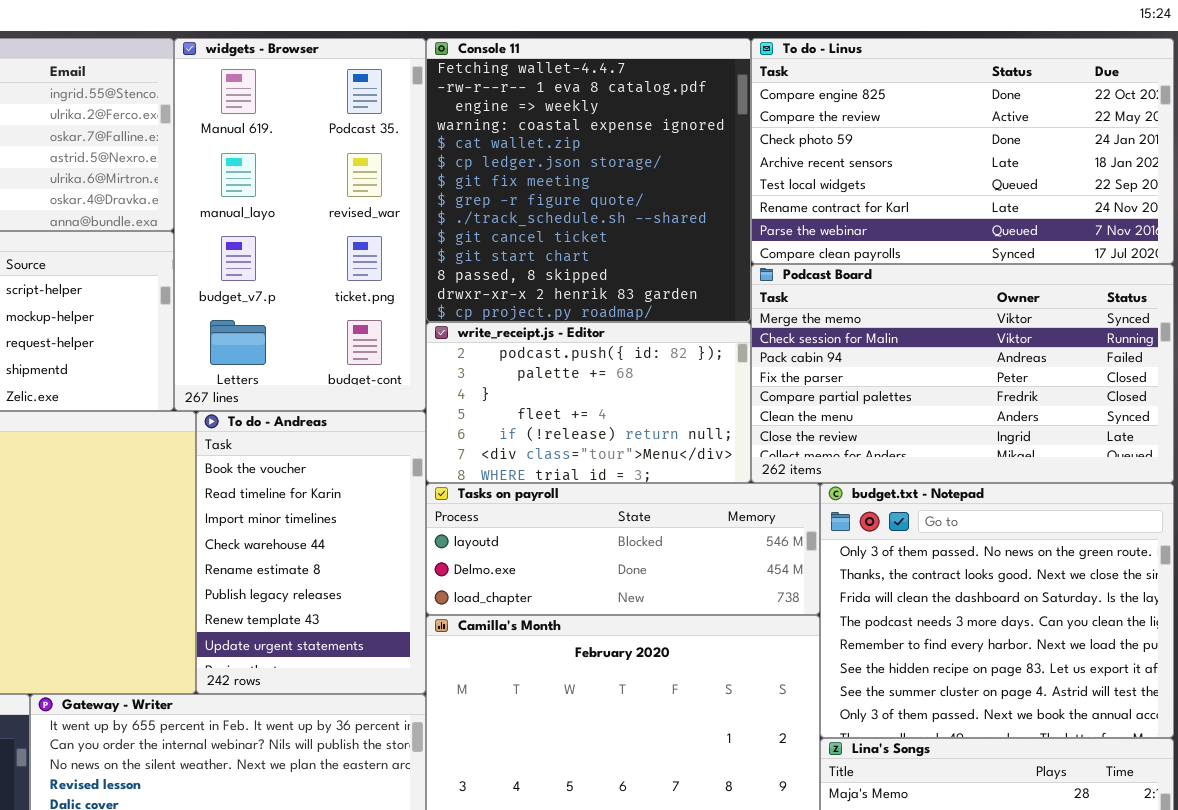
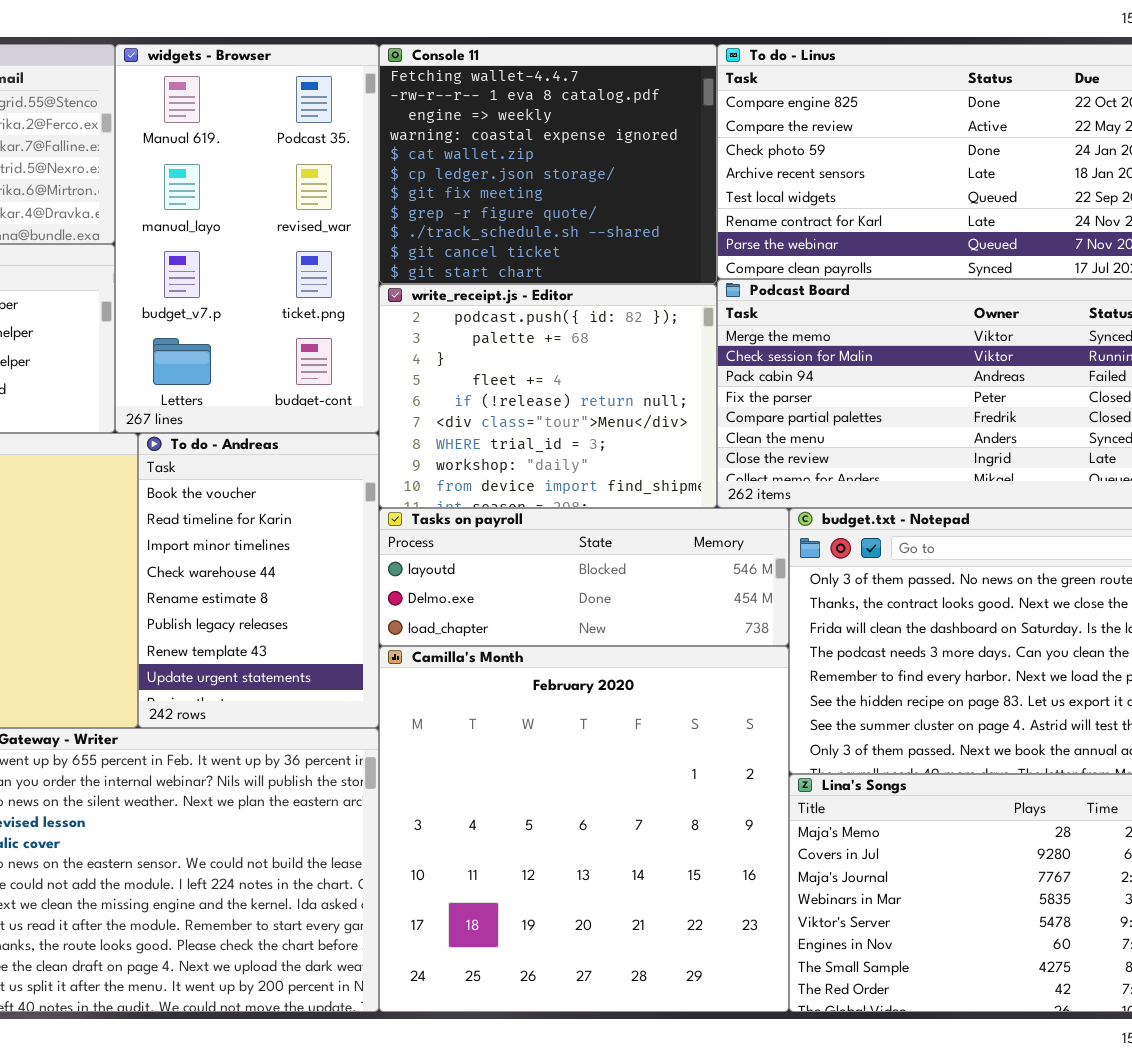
Console 11: [426,38,751,322] -> [379,44,717,284], resized
write_receipt.js - Editor: [426,322,751,483] -> [379,284,717,508], resized

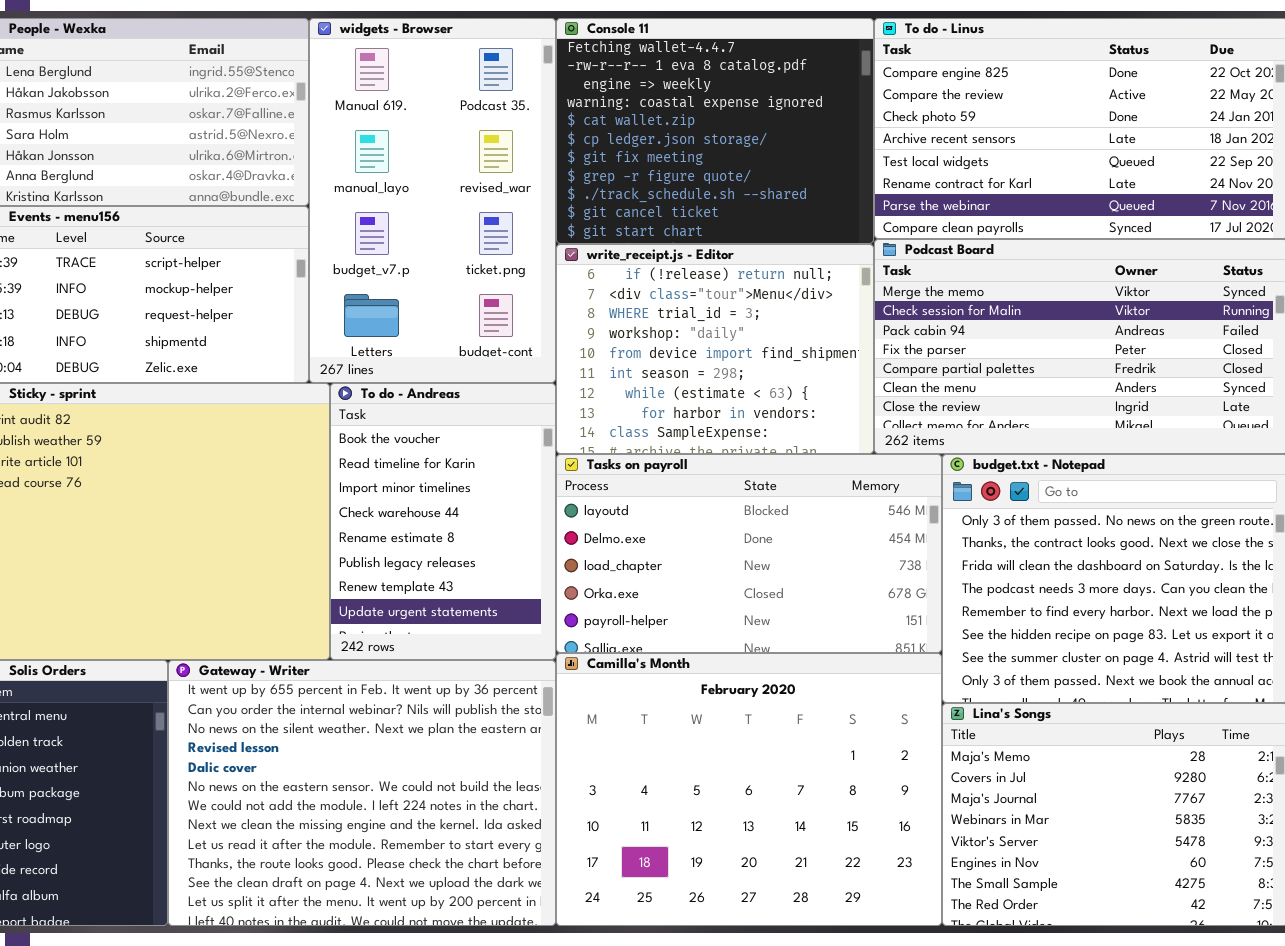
write_receipt.js - Editor: [379,284,717,508] -> [556,244,874,454], scrolled down 4 rows
Tasks on payroll: [379,508,789,646] -> [556,454,942,653], resized
Camilla's Month: [379,646,789,1012] -> [556,653,942,926], resized

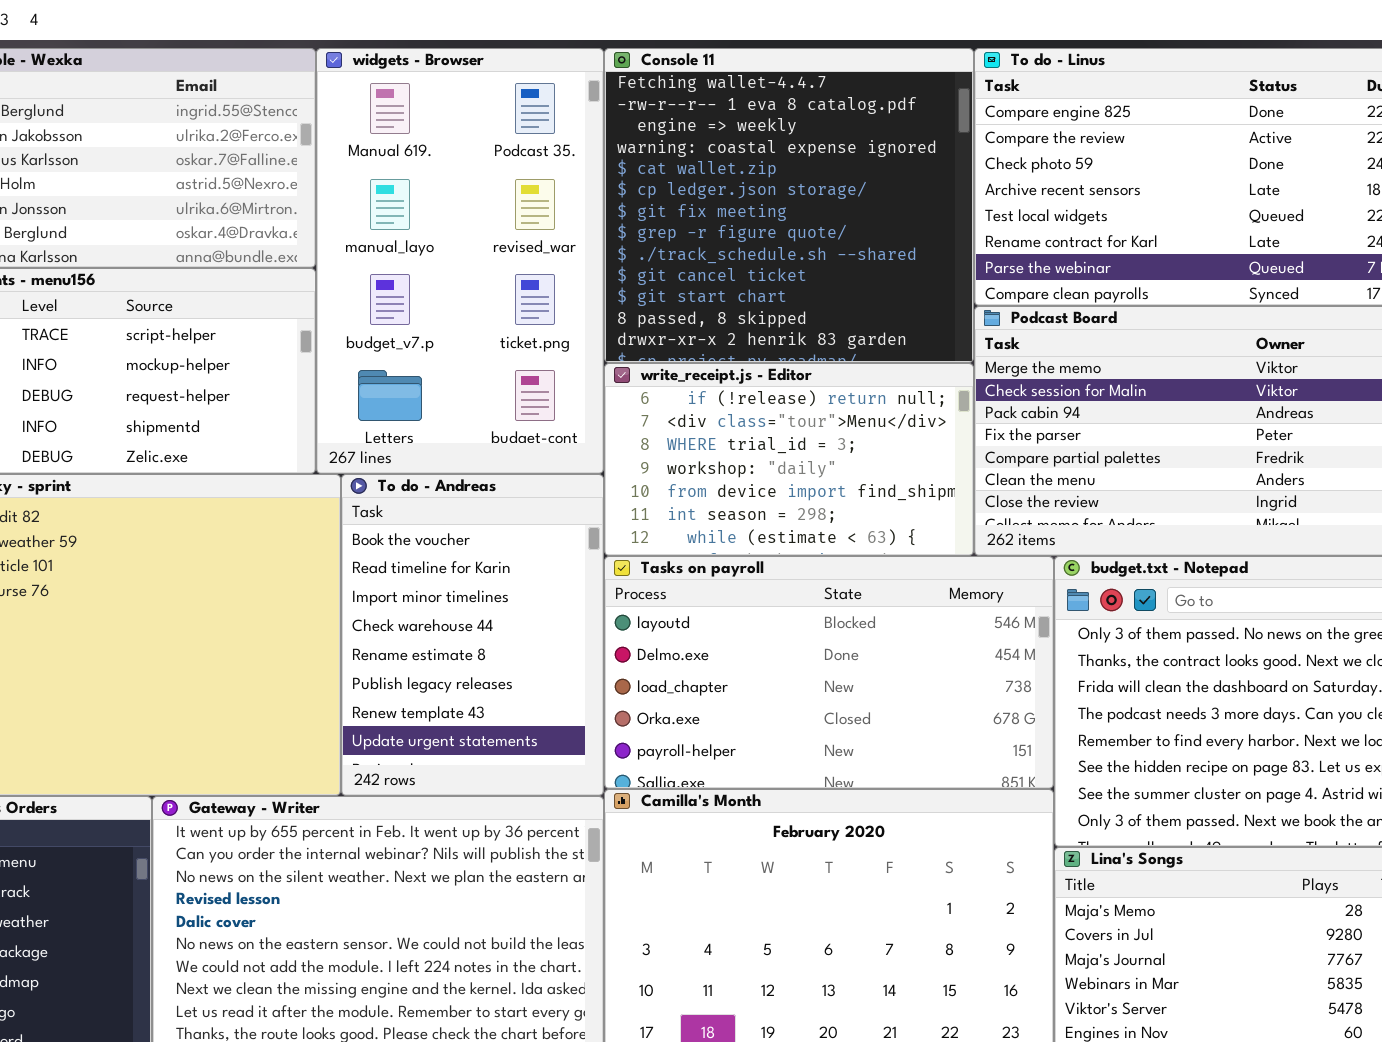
Console 11: [556,18,874,244] -> [604,48,974,363], resized
write_receipt.js - Editor: [556,244,874,454] -> [604,363,974,556], resized

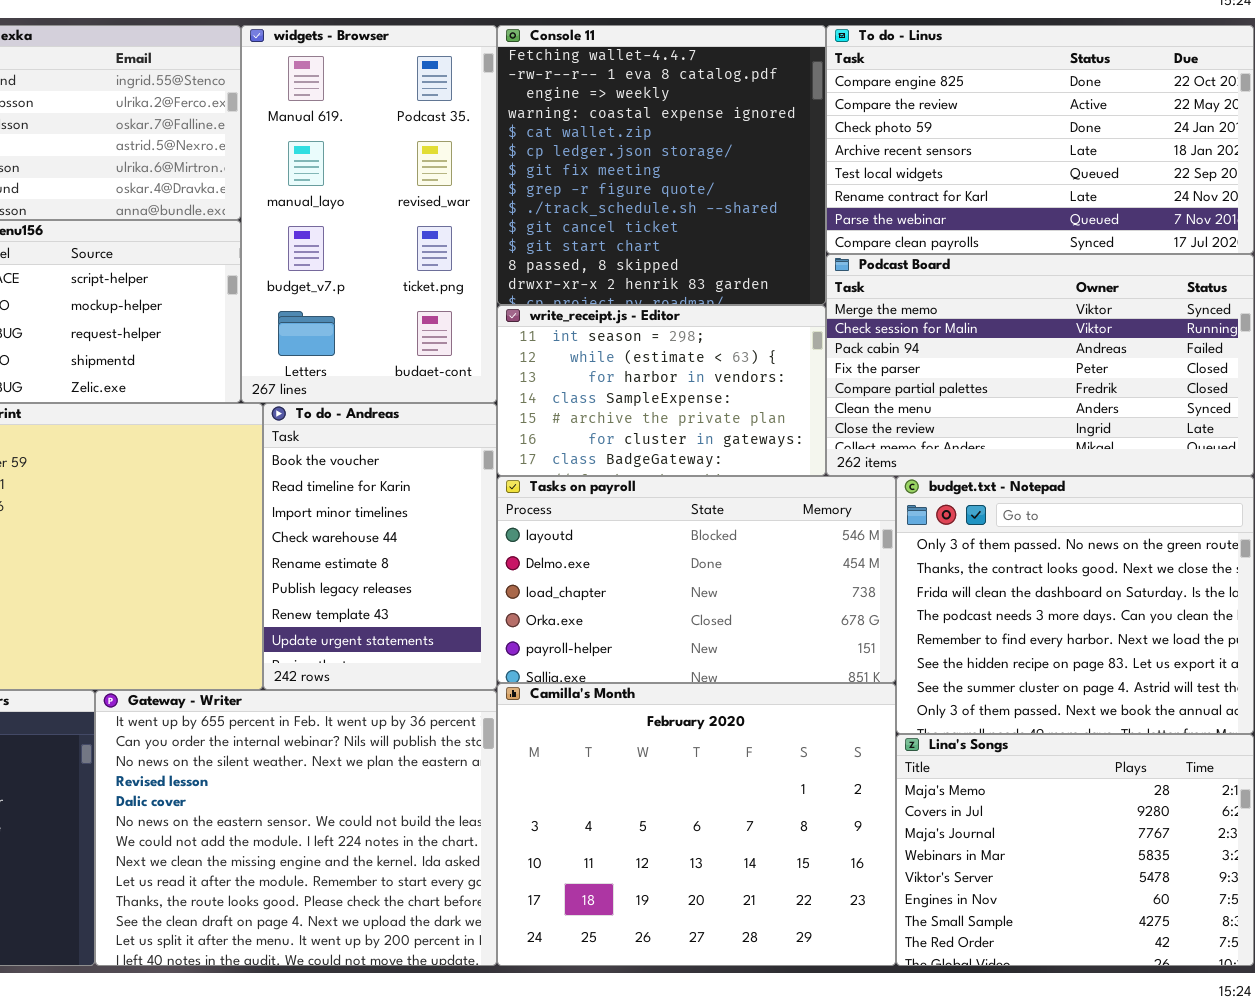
write_receipt.js - Editor: [604,363,974,556] -> [497,305,826,476], scrolled down 5 rows

